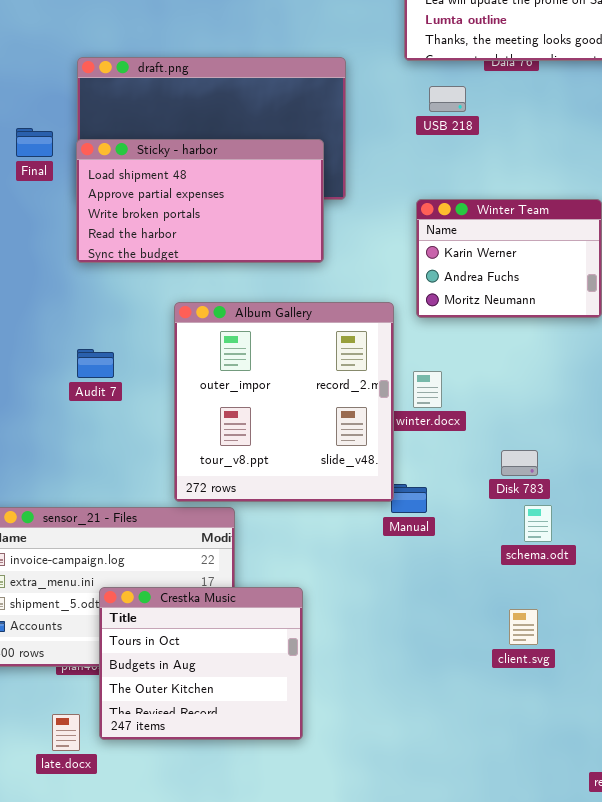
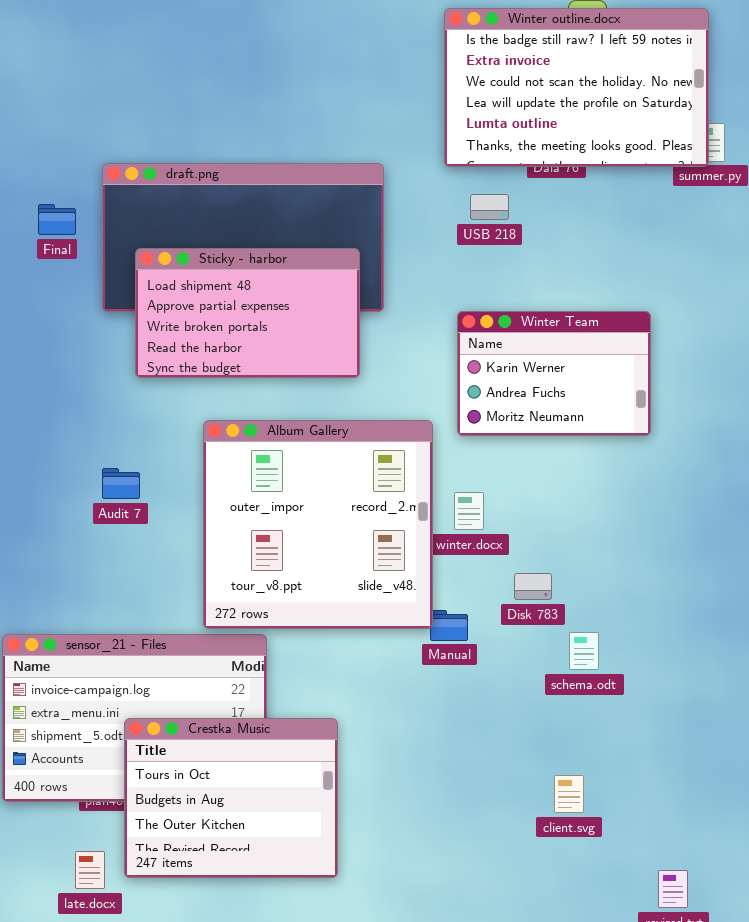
Final: [16,128,53,157] -> [38,204,76,235], moved
Sticky - harbor: [76,139,324,263] -> [135,248,360,378], resized
Disk 783: [501,450,538,476] -> [514,573,552,600], moved
client.svg: [509,609,538,645] -> [554,775,584,813], moved

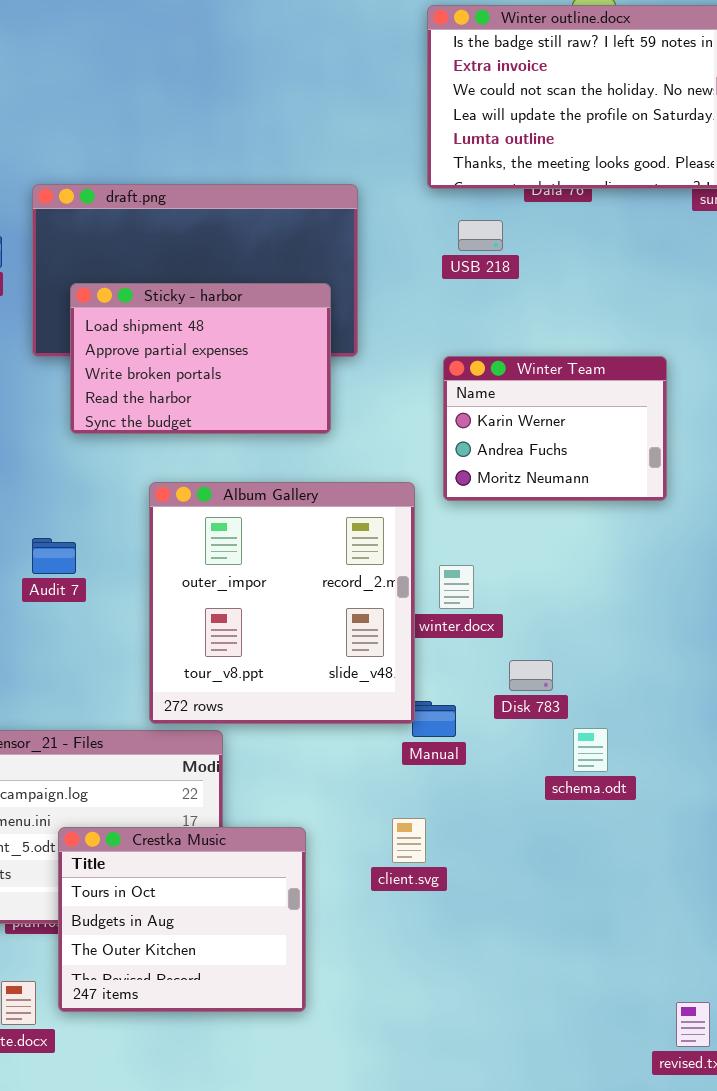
client.svg: [554,775,584,813] -> [392,818,426,863], moved

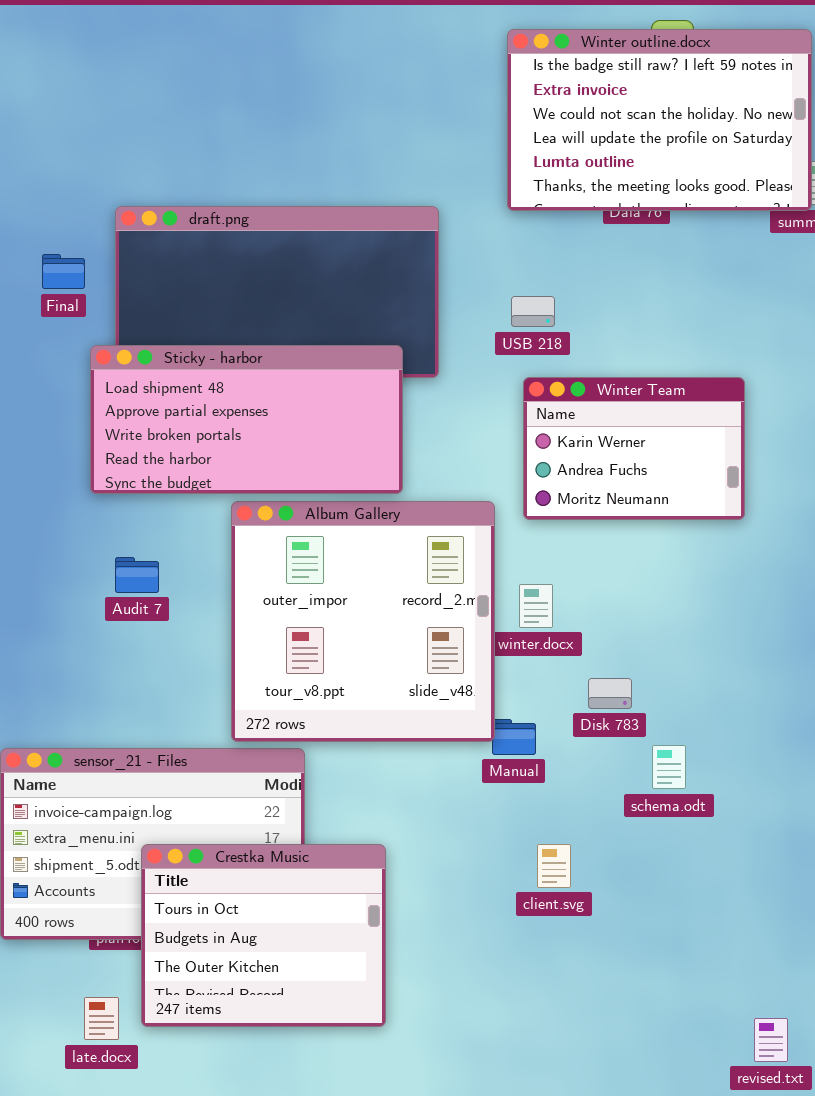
USB 218: [458,220,503,251] -> [511,296,555,327], moved
Sticky - harbor: [70,283,331,434] -> [90,345,403,494], moved, resized
client.svg: [392,818,426,863] -> [537,844,571,888], moved

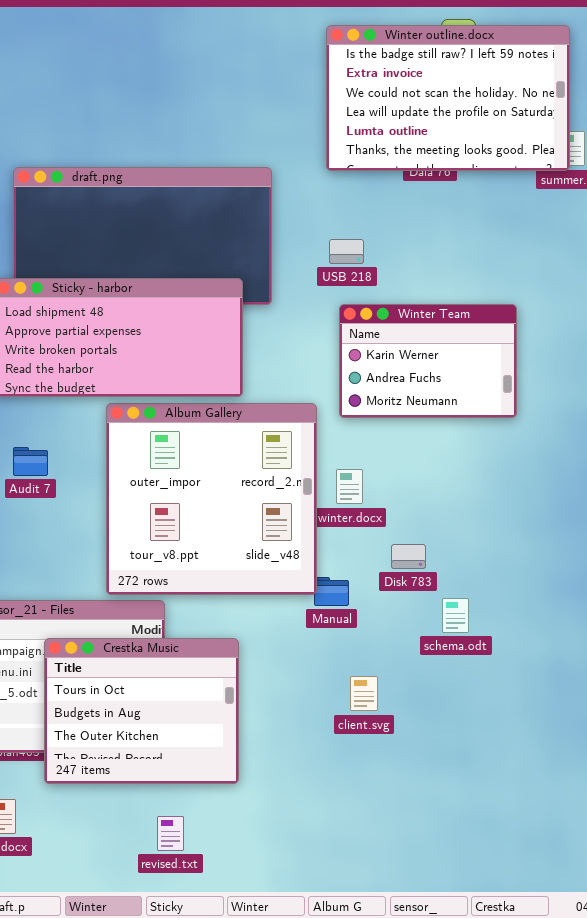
Crestka Music: [141,844,386,1027] -> [44,638,239,784], moved
revised.txt: [754,1018,788,1062] -> [157,816,184,851], moved

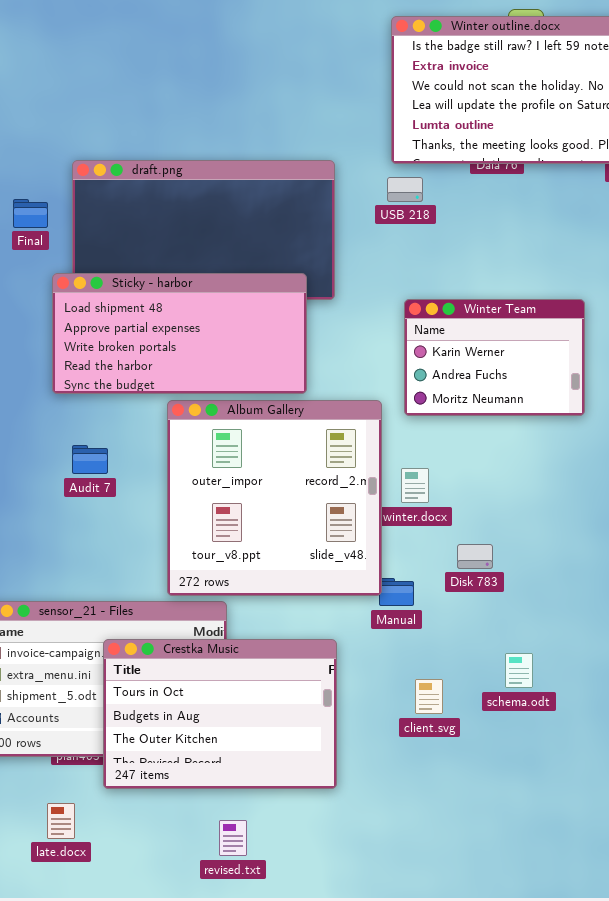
USB 218: [329,239,364,264] -> [387,177,423,202], moved
schema.odt: [442,598,469,633] -> [505,653,533,688], moved
Crestka Music: [44,638,239,784] -> [103,639,337,789], resized

